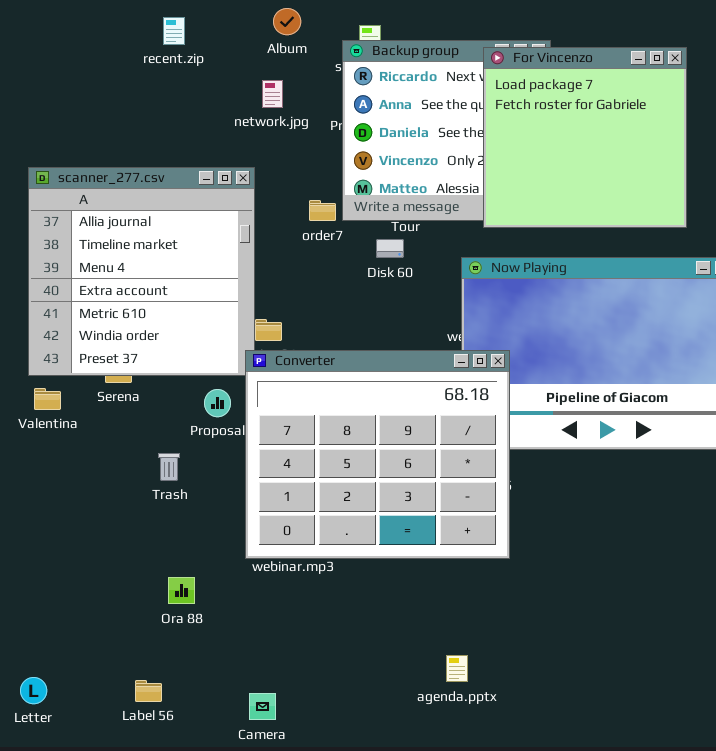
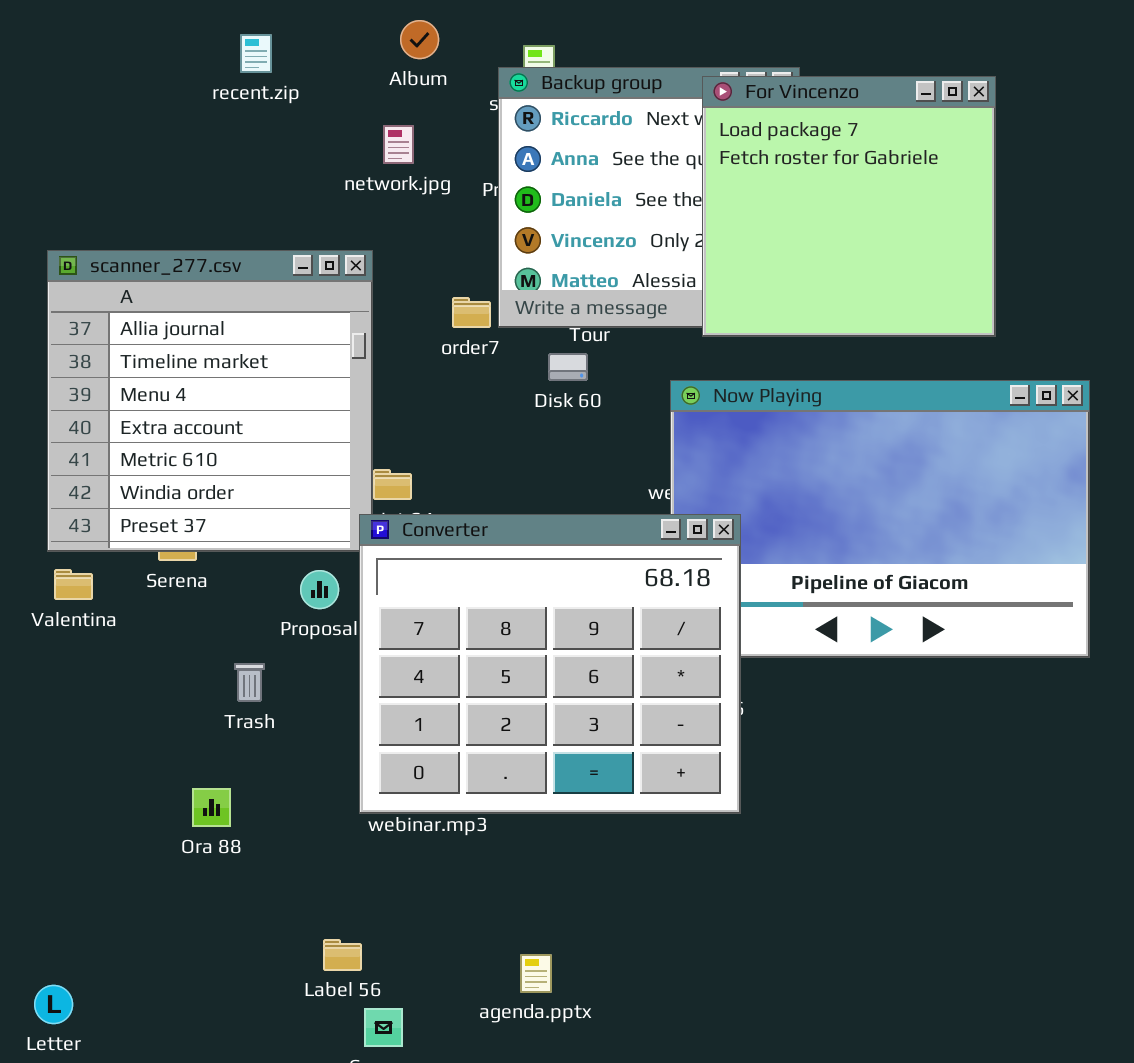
Ora 88: [168,577,195,604] -> [192,788,231,827], moved
agenda.pptx: [446,655,468,682] -> [520,954,552,993], moved
Label 56: [135,680,162,702] -> [323,939,362,971], moved

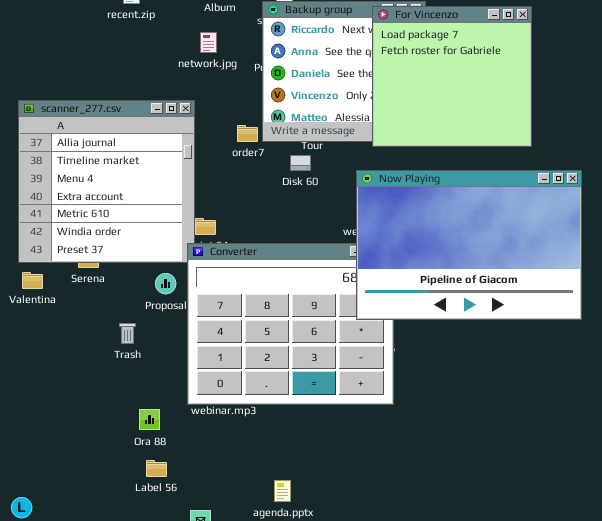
Now Playing: [670,380,1090,658] -> [356,170,582,320], raised
Ora 88: [192,788,231,827] -> [139,409,160,430], moved
Label 56: [323,939,362,971] -> [146,460,167,477], moved

